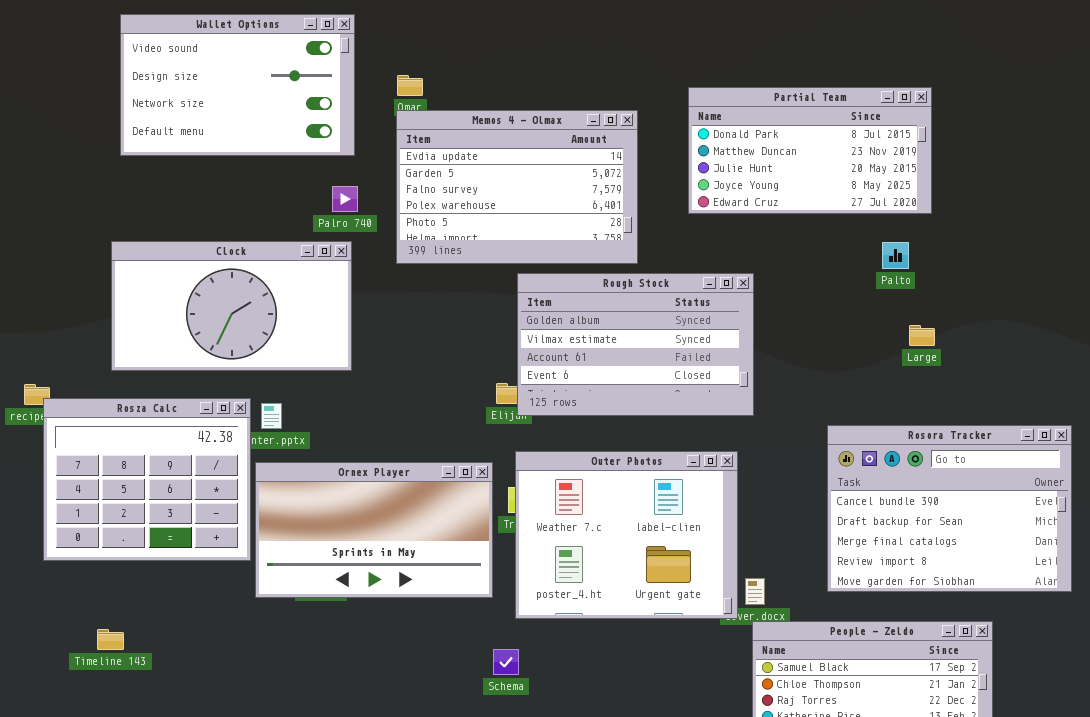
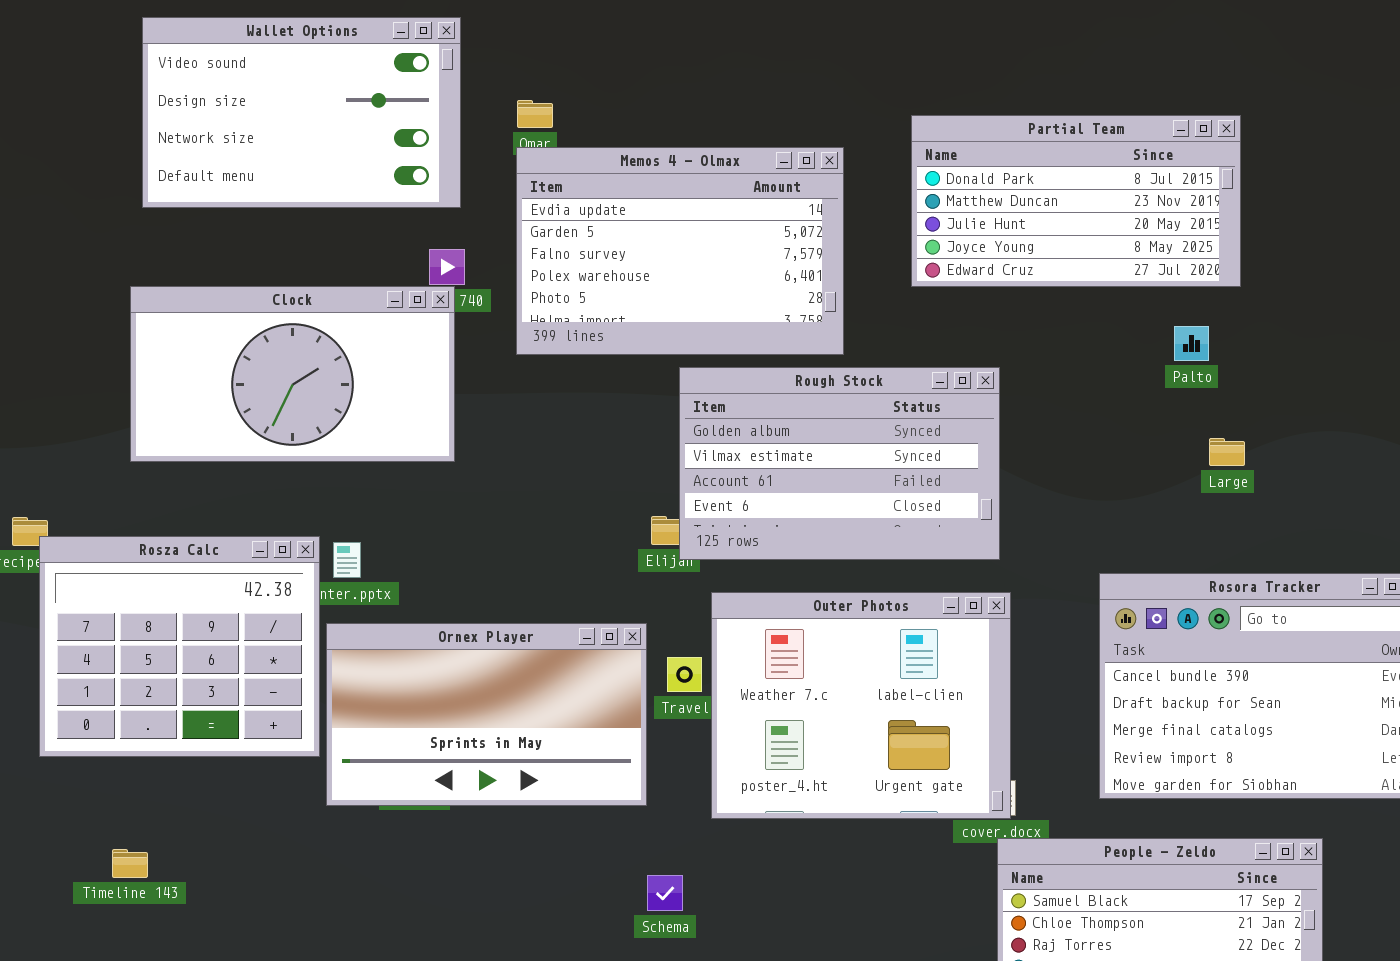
Clock: [111,241,352,371] -> [130,286,455,462], moved
Outer Photos: [515,451,738,619] -> [711,592,1011,819], moved

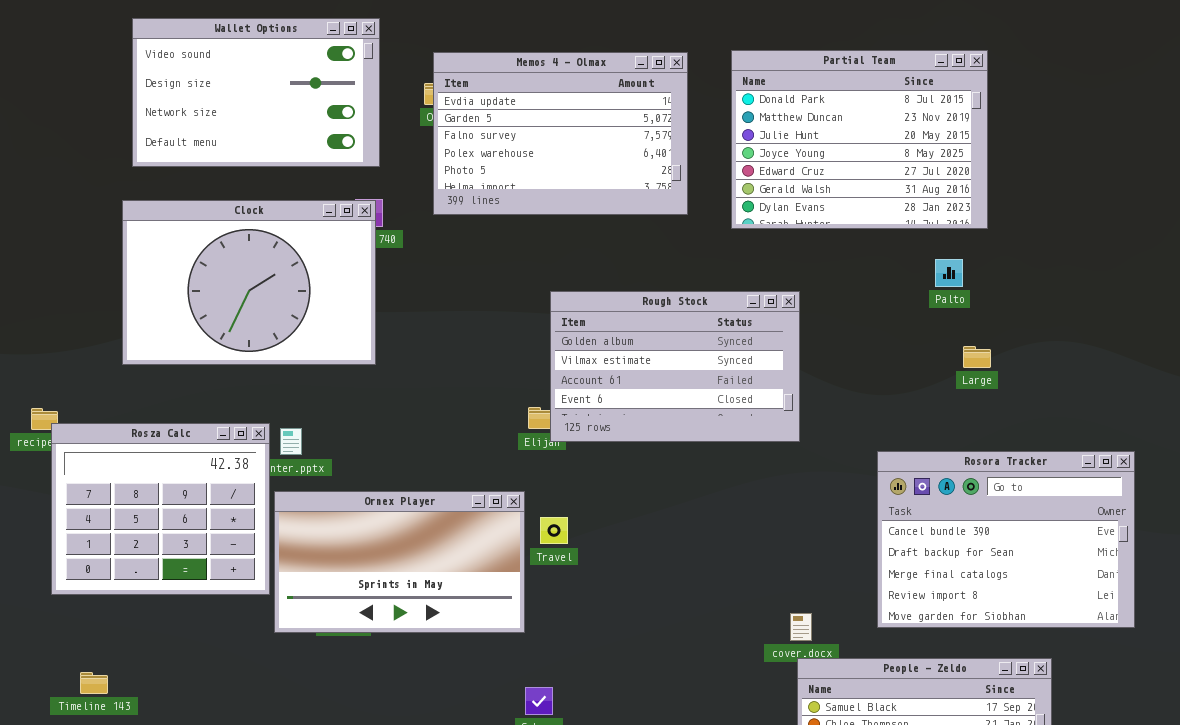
Partial Team: [911,115,1241,287] -> [731,50,988,229], resized
Memos 4 - Olmax: [516,147,844,355] -> [433,52,688,215], moved
Clock: [130,286,455,462] -> [122,200,376,365], resized
Outer Photos: [711,592,1011,819] -> none, closed
Timeline 143: [112,849,148,878] -> [80,672,108,694], moved

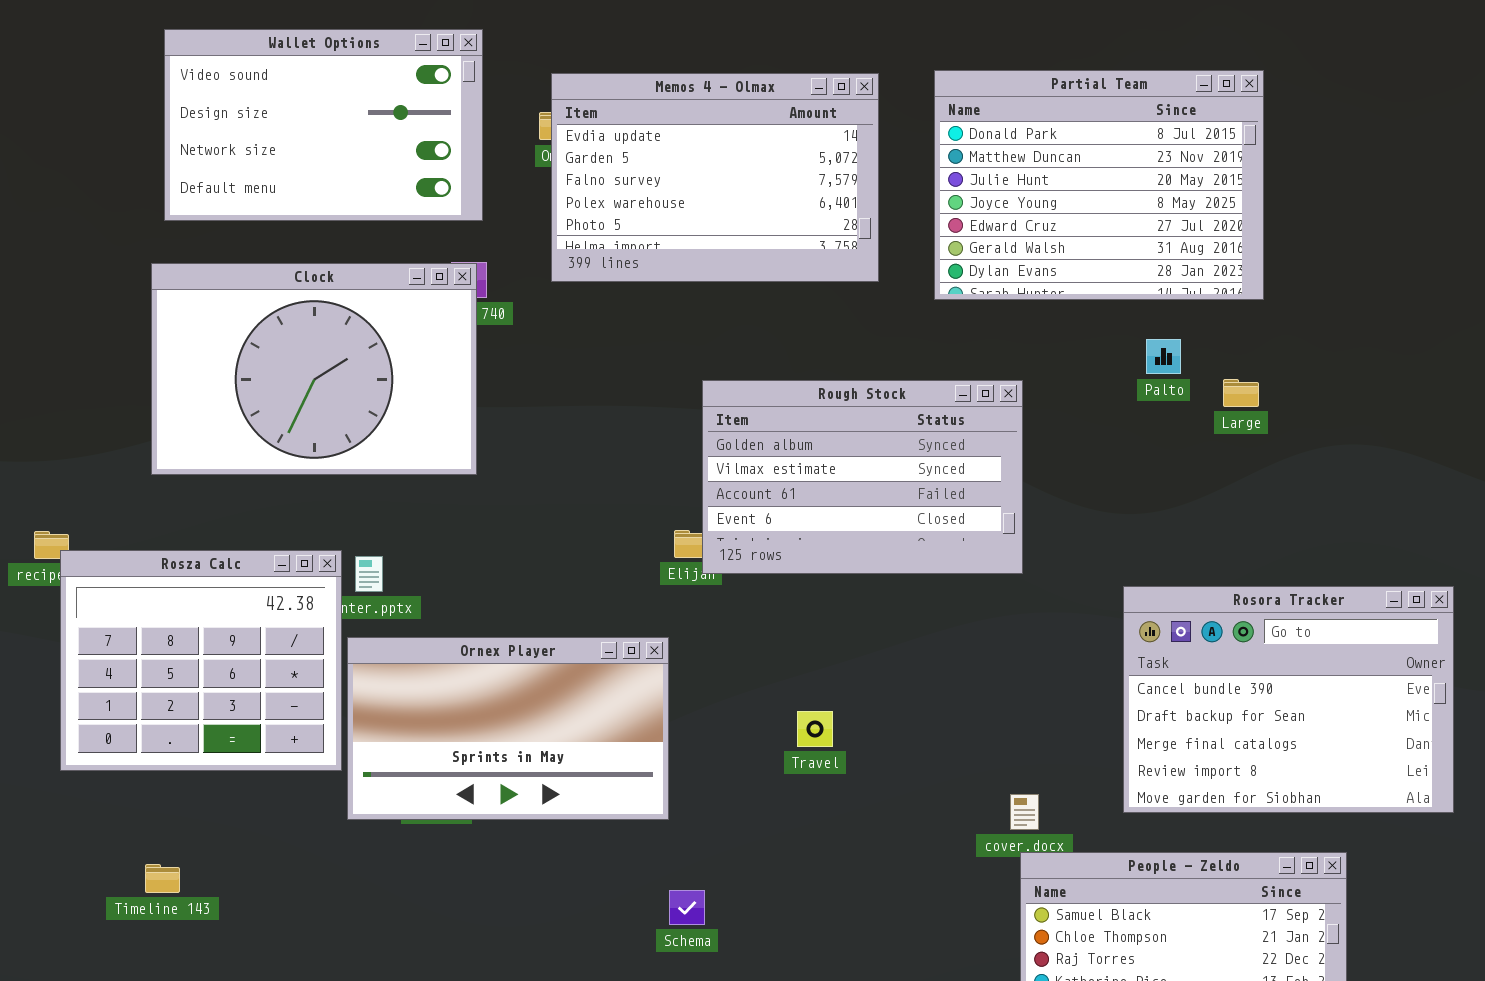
Palto: [935,259,963,287] -> [1146,339,1181,374], moved
Large: [963,346,991,368] -> [1223,379,1259,407], moved
Travel: [540,517,568,544] -> [797,711,833,747], moved
Timeline 143: [80,672,108,694] -> [145,864,180,893], moved

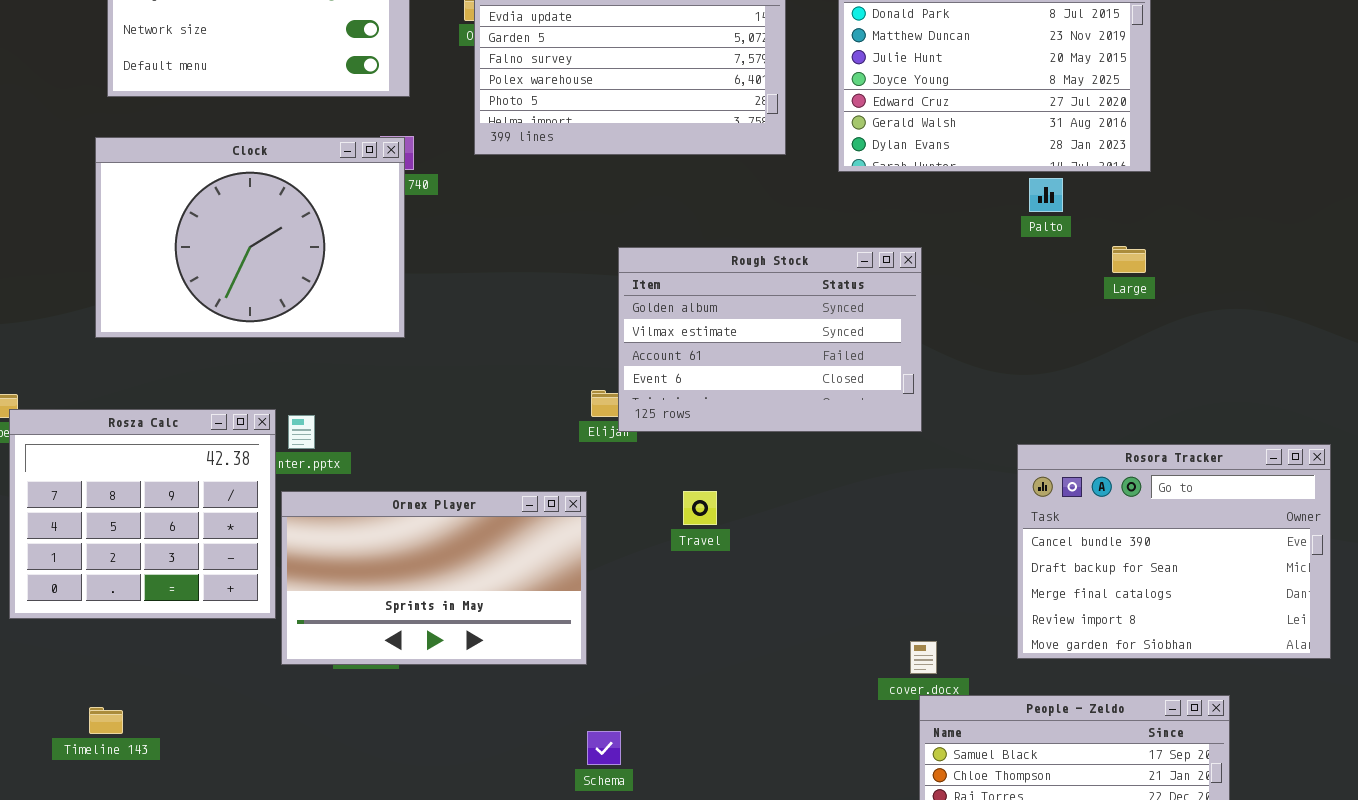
Palto: [1146,339,1181,374] -> [1029,178,1063,212], moved
Travel: [797,711,833,747] -> [683,491,717,525], moved

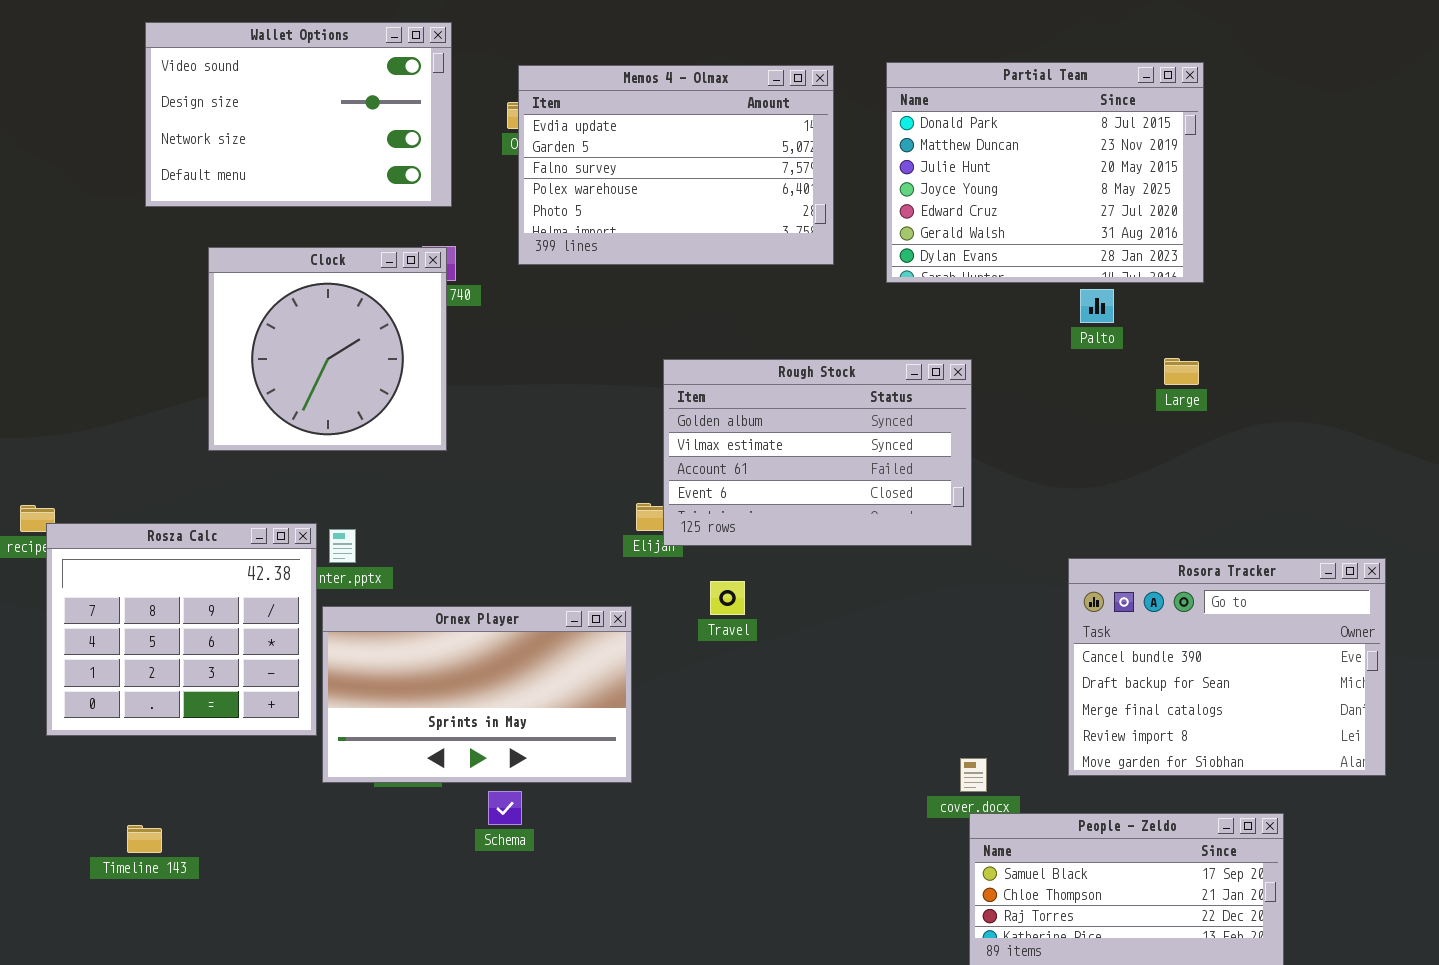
Clock: [95,137,405,338] -> [208,247,447,451], resized
Travel: [683,491,717,525] -> [710,581,745,615], moved
Schema: [587,731,621,765] -> [488,791,522,825], moved

